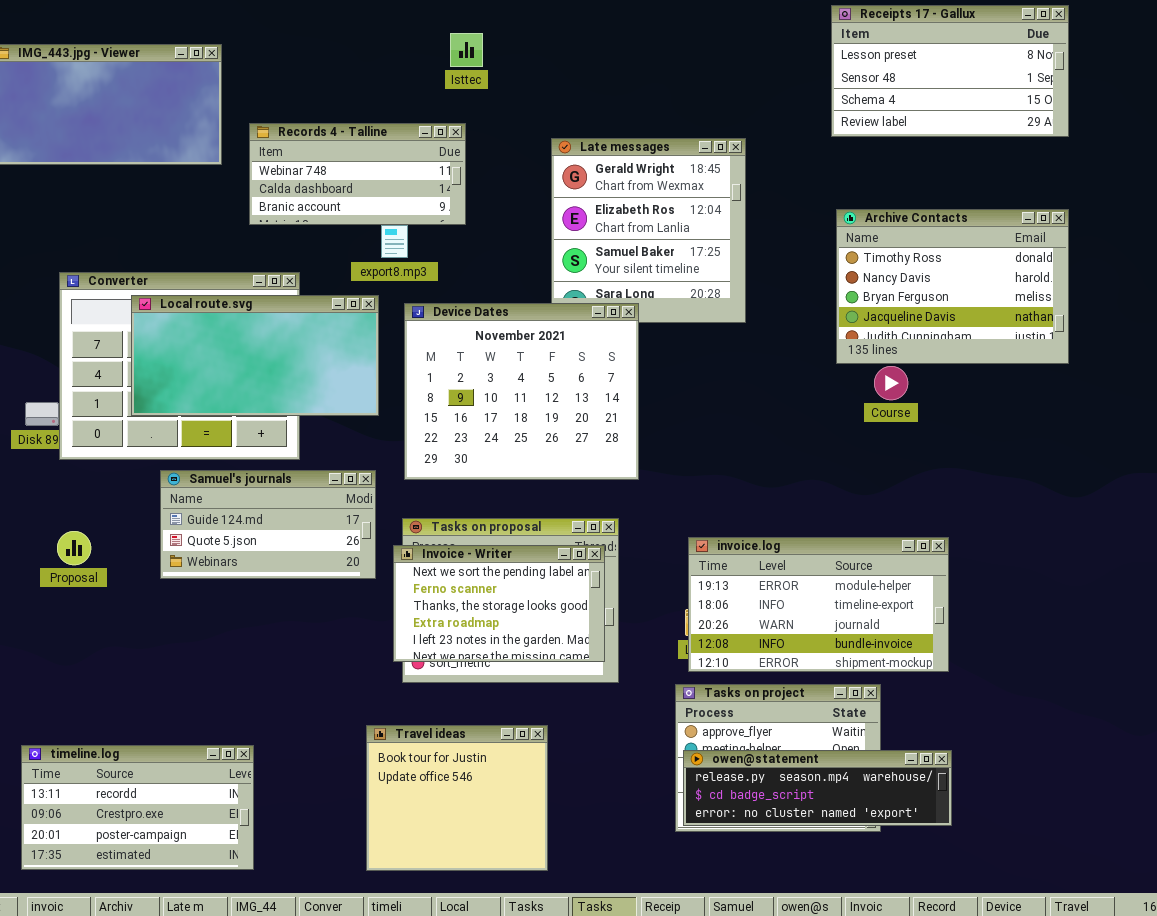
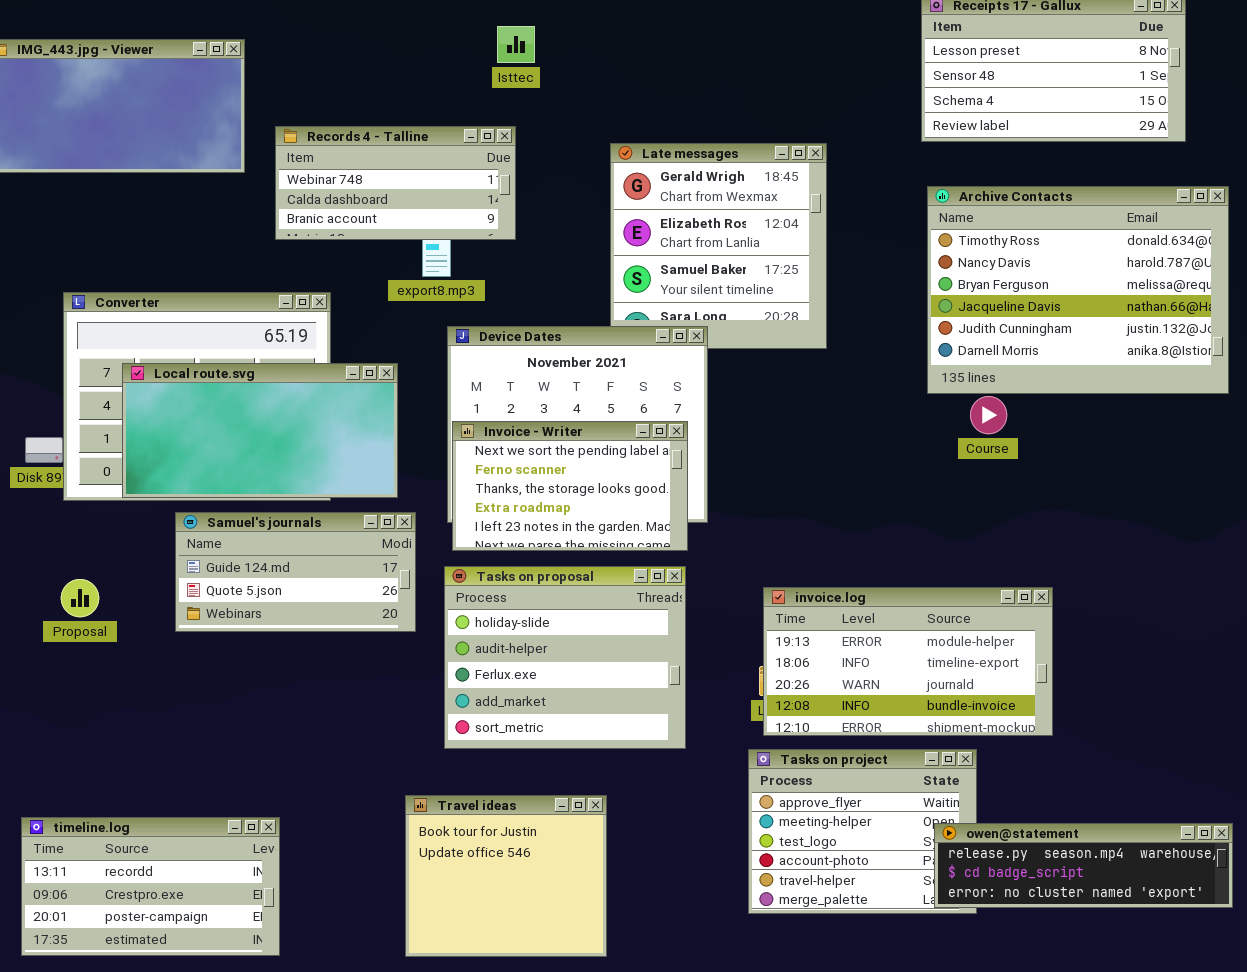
Archive Contacts: [836,209,1069,364] -> [927,186,1229,394], resized
Local route.svg: [131,295,379,416] -> [122,363,398,498], moved
Invoice - Writer: [393,545,605,662] -> [452,421,688,551], moved
owen@statement: [683,750,952,826] -> [934,823,1233,908], moved

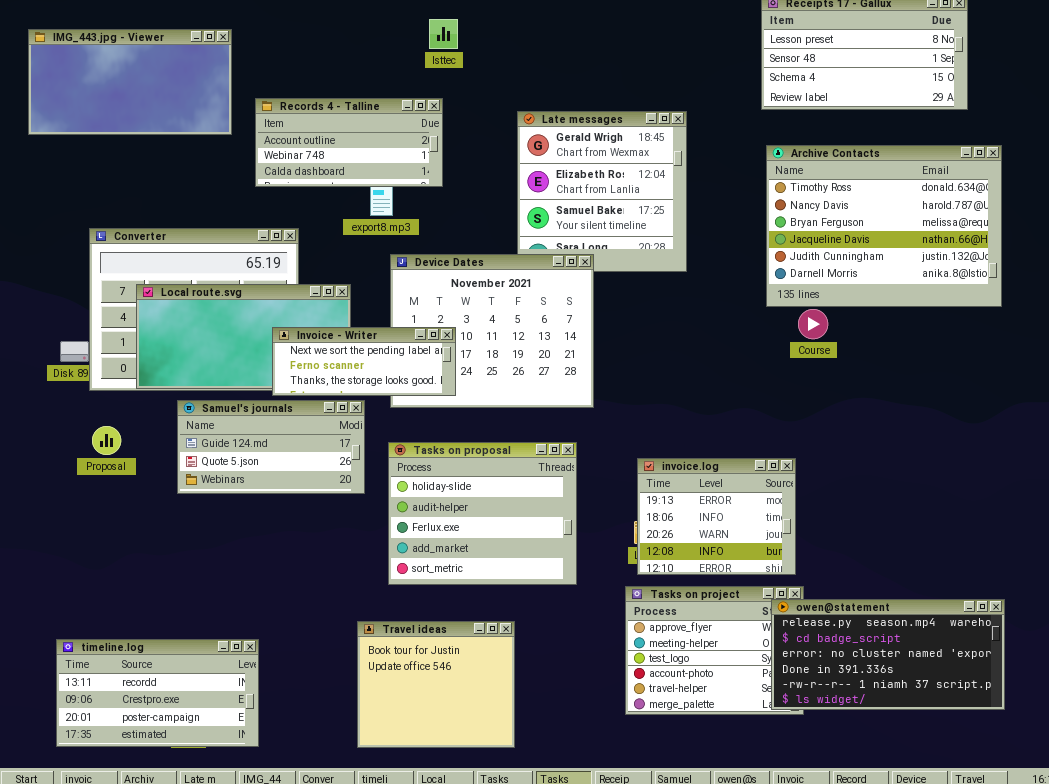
Records 4 - Talline: [275,126,516,240] -> [255,98,443,187], scrolled up 1 row
Invoice - Writer: [452,421,688,551] -> [272,327,456,396], moved, resized
Proposal: [61,579,99,617] -> [92,426,121,455], moved
invoice.log: [763,587,1053,736] -> [637,458,796,575], resized
owen@statement: [934,823,1233,908] -> [771,599,1005,710], resized

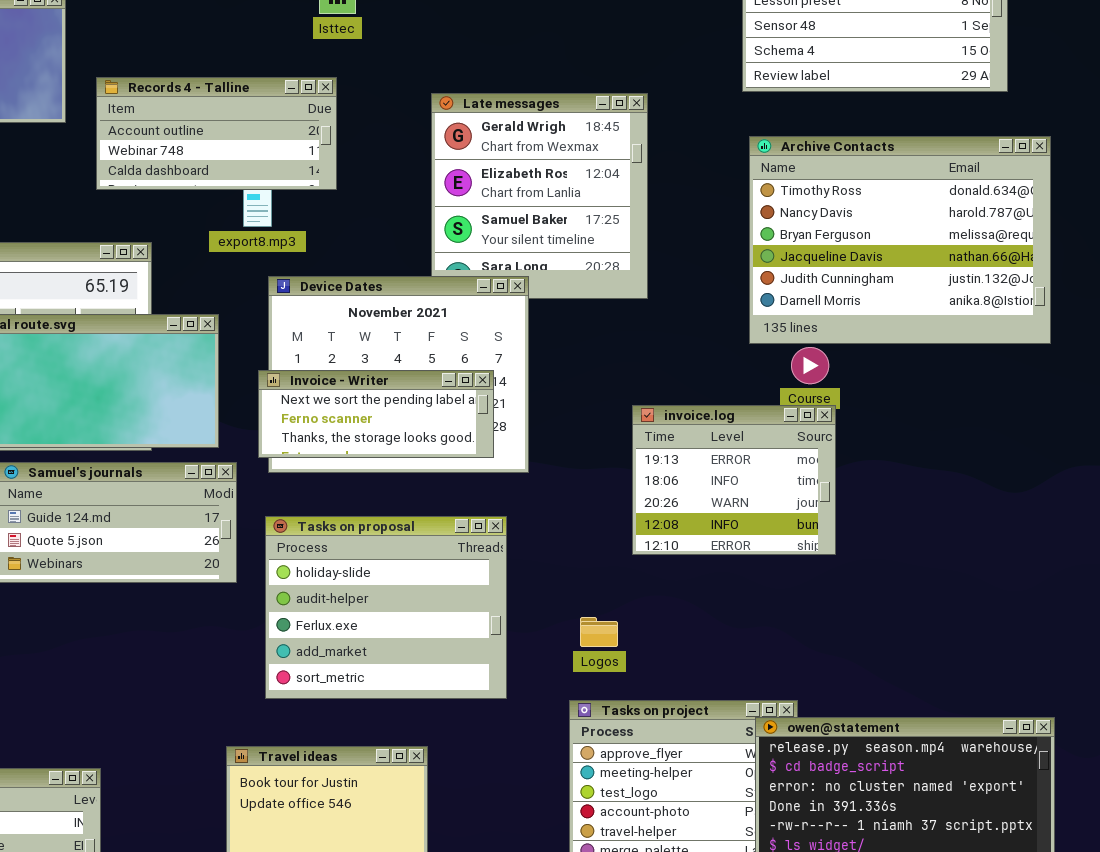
Invoice - Writer: [272,327,456,396] -> [258,370,494,458], moved
invoice.log: [637,458,796,575] -> [632,405,836,555], moved

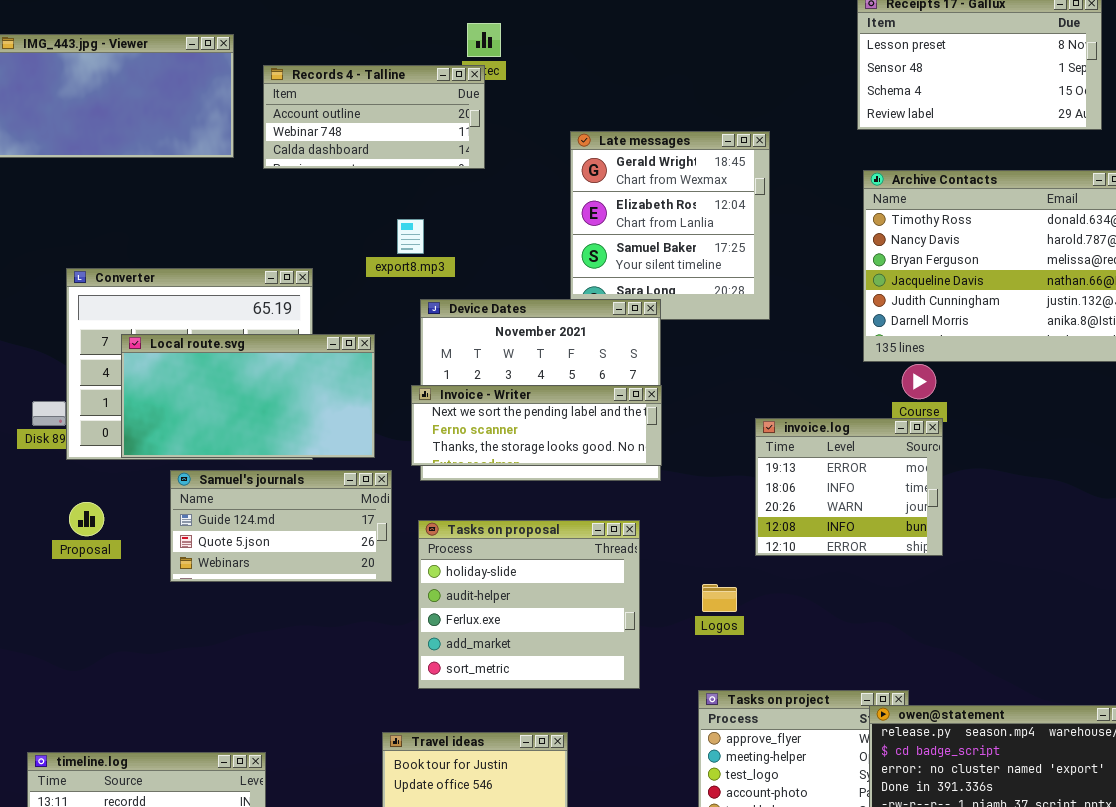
Records 4 - Talline: [96,77,337,190] -> [263,65,485,169], moved
Invoice - Writer: [258,370,494,458] -> [411,385,662,466], resized
Logos: [580,617,618,647] -> [702,584,737,612], moved

